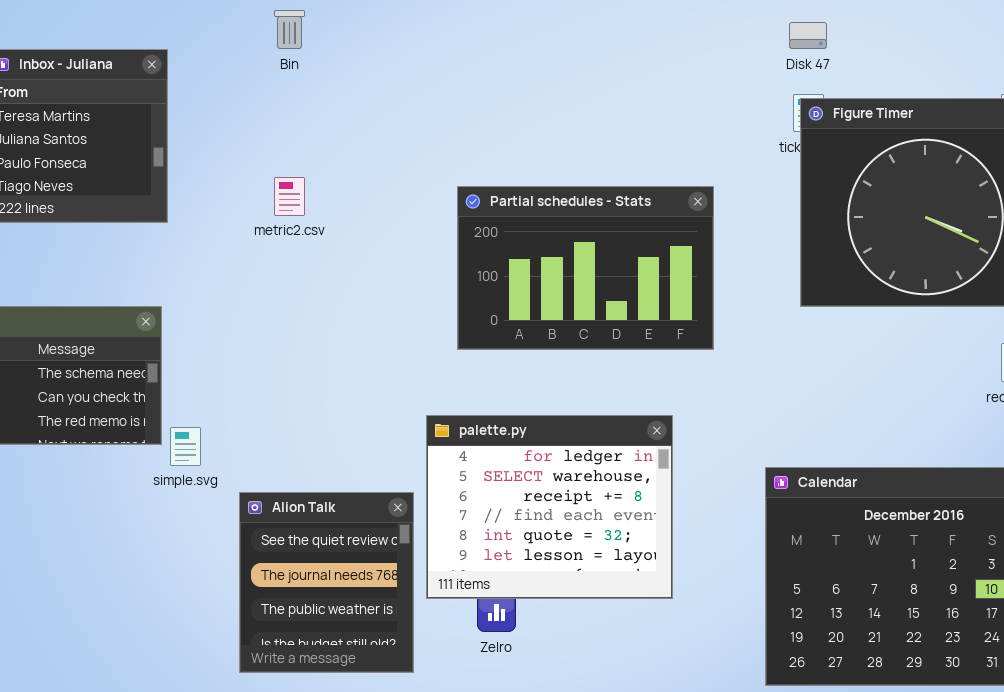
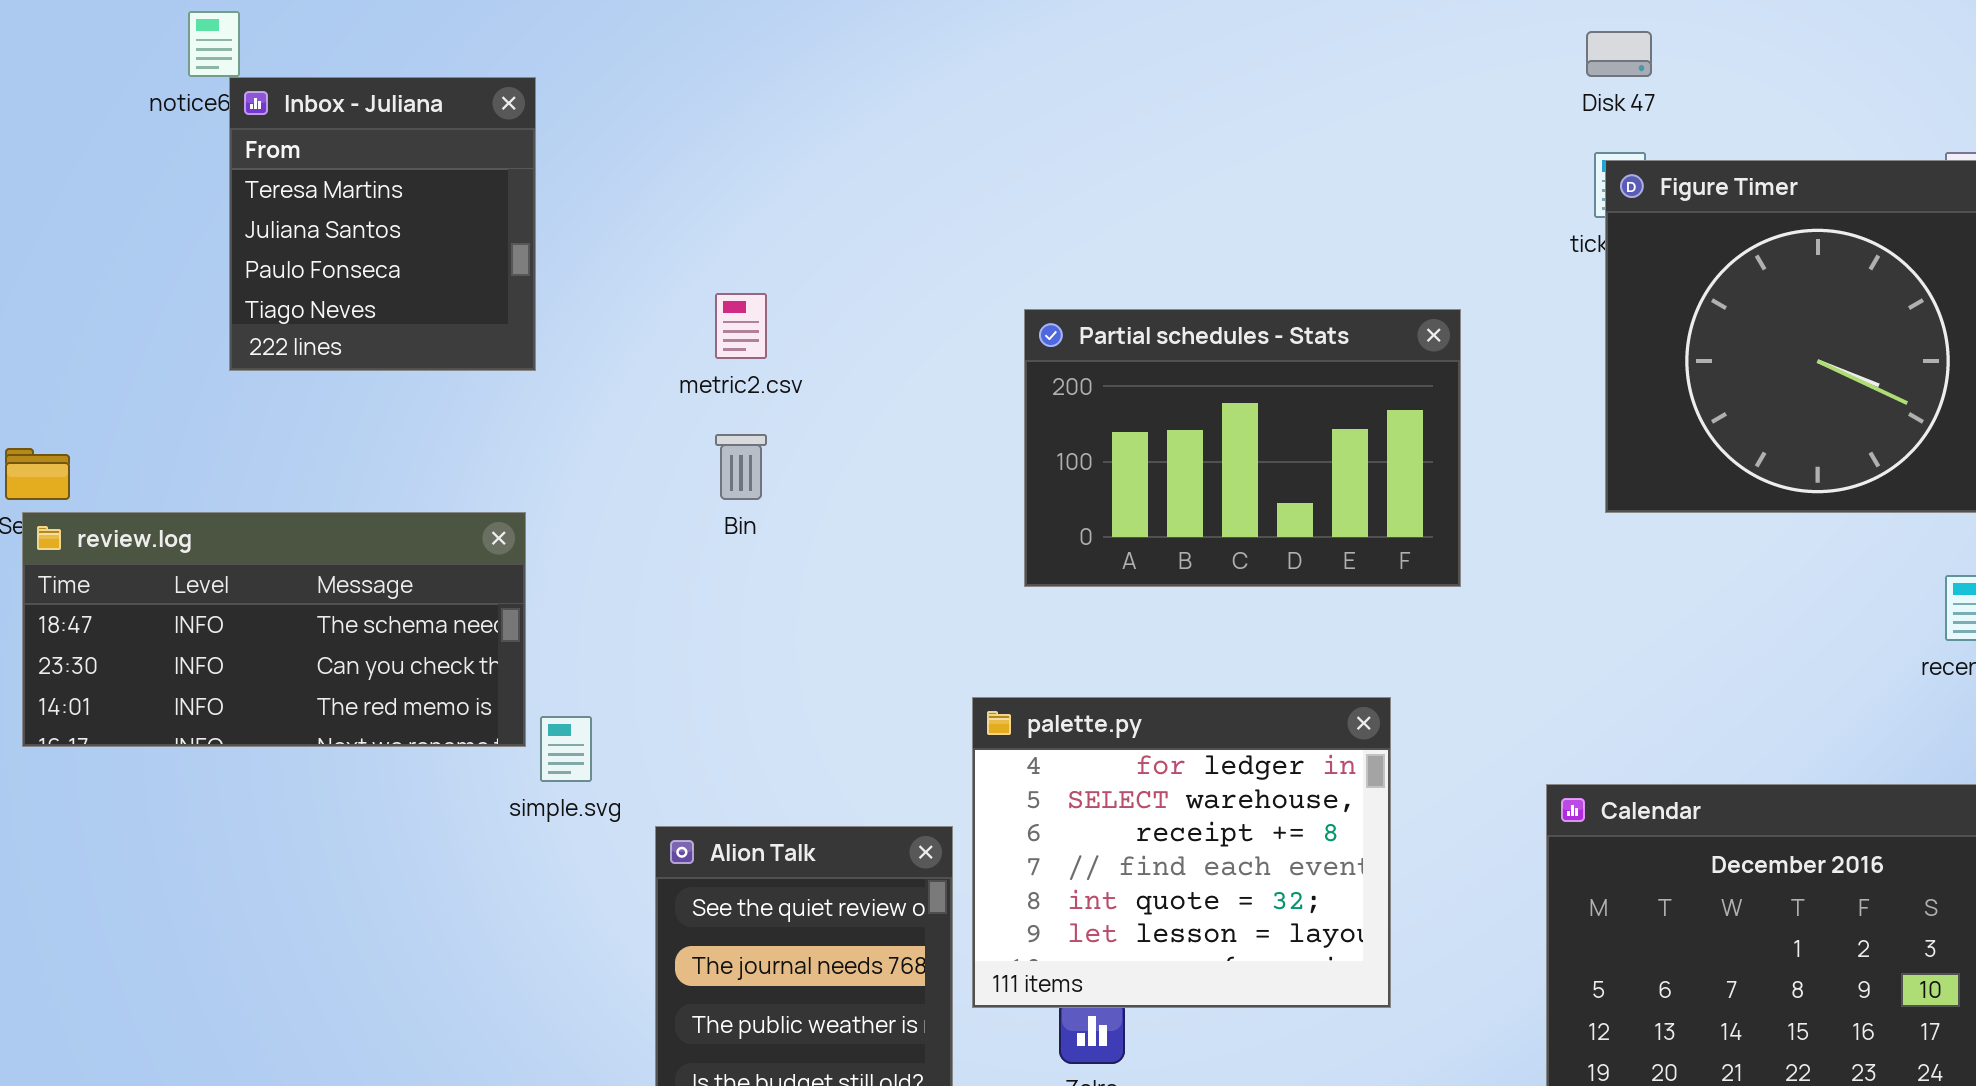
Bin: [274,10,305,49] -> [715,434,767,500], moved

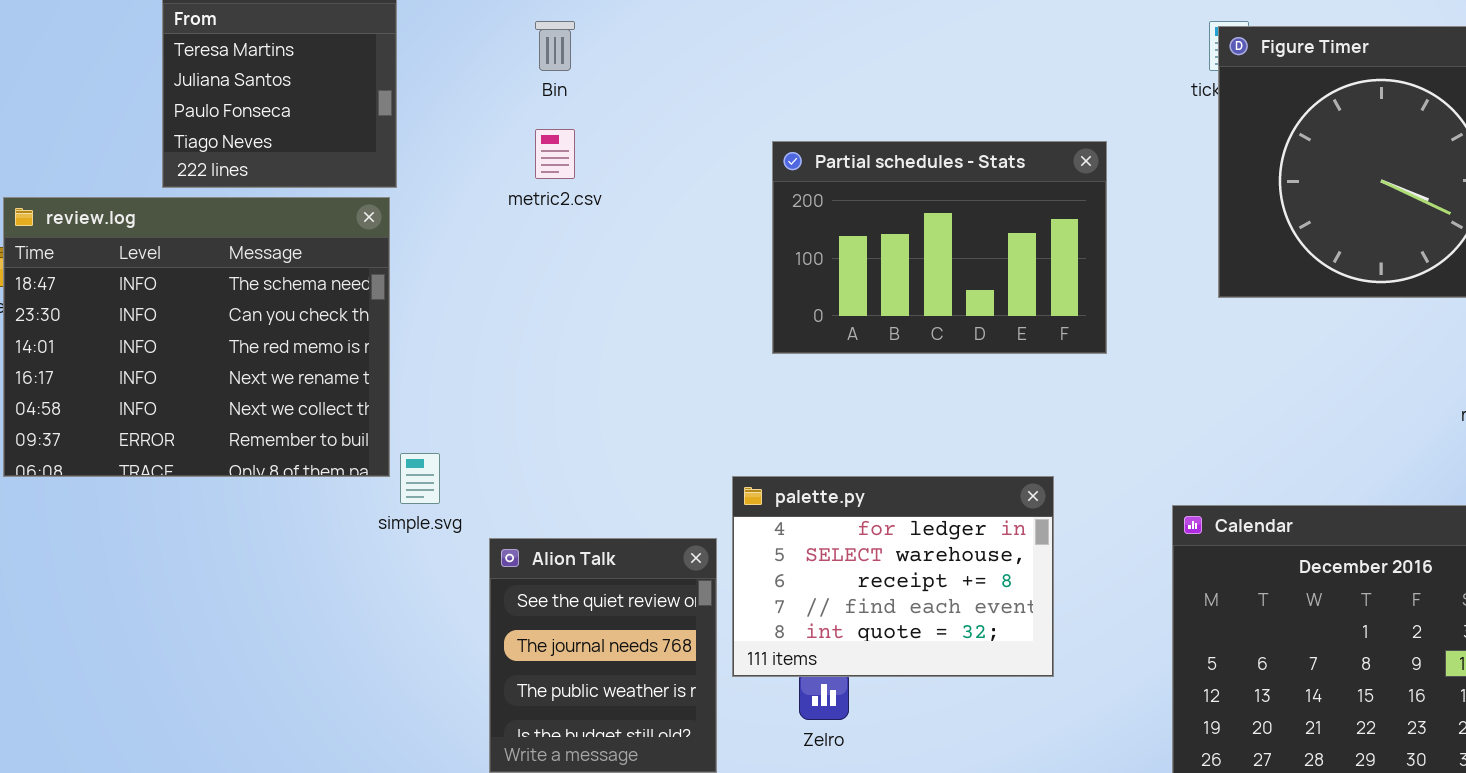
Bin: [715,434,767,500] -> [535,21,575,71], moved
review.log: [22,512,526,747] -> [3,197,390,477], resized
palette.py: [972,697,1391,1008] -> [732,476,1054,677], resized

